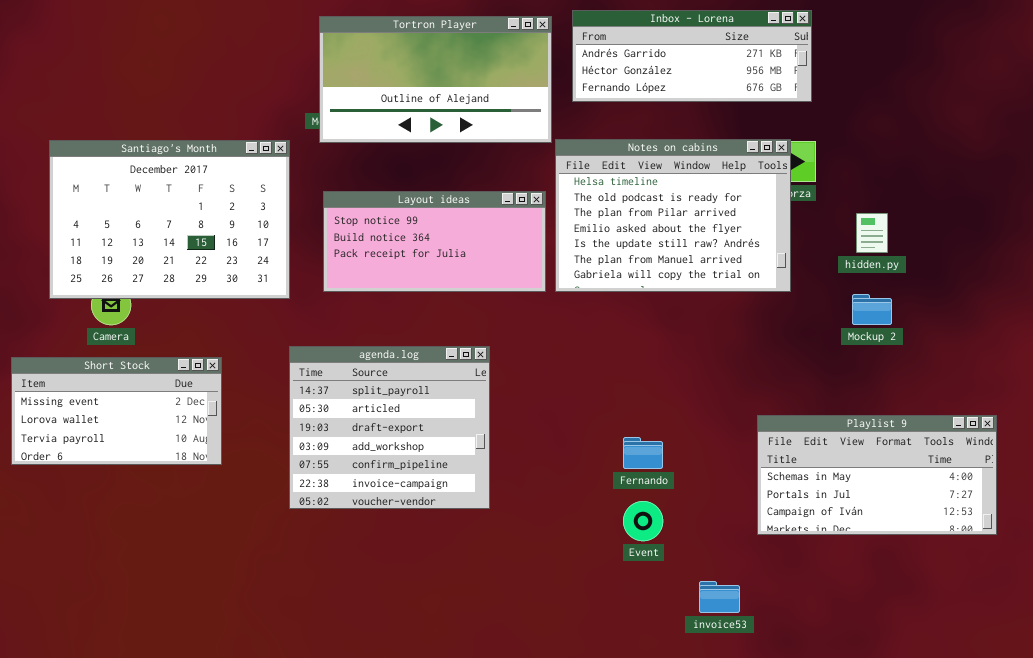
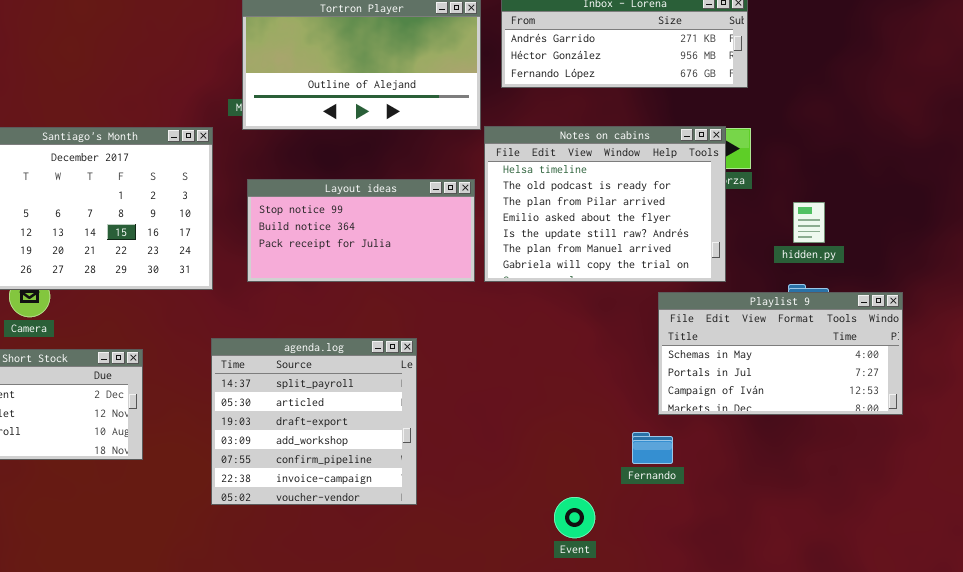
Playlist 9: [757,415,997,535] -> [658,292,903,415], moved
Fernando: [623,437,663,469] -> [632,432,673,464], moved

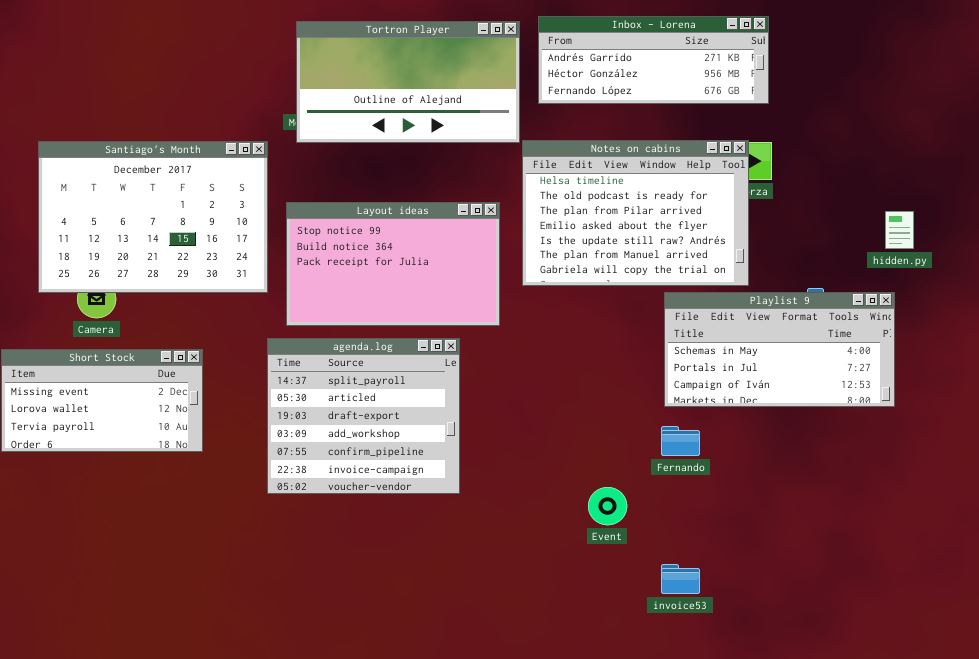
Layout ideas: [247,179,475,282] -> [286,202,500,326], moved, resized
hidden.py: [793,202,825,243] -> [885,211,914,249], moved
Playlist 9: [658,292,903,415] -> [664,292,895,407], moved

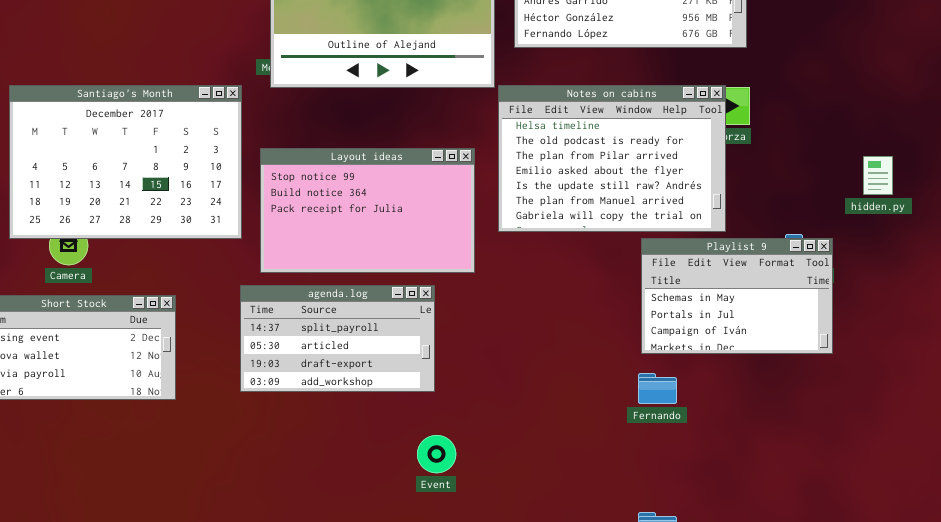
Playlist 9: [664,292,895,407] -> [641,238,833,354], resized
agenda.log: [267,338,460,494] -> [240,285,435,392], resized
Event: [588,487,627,525] -> [417,435,456,473], moved

